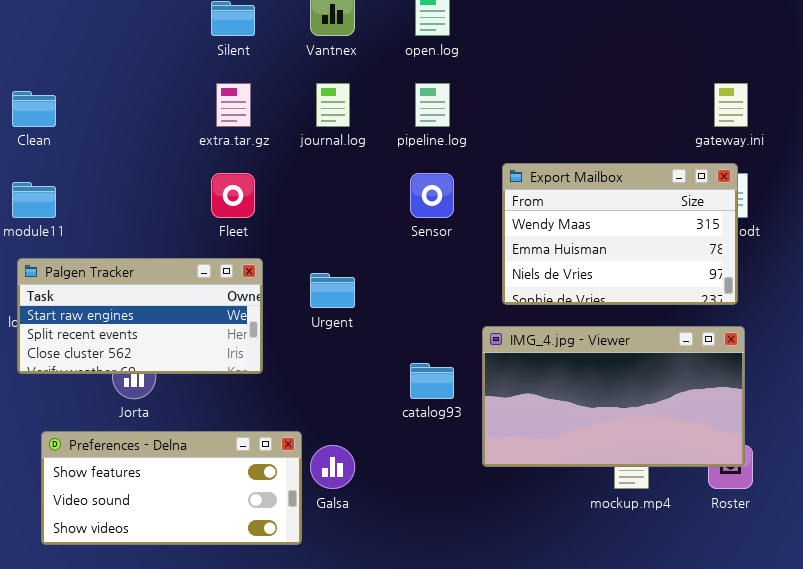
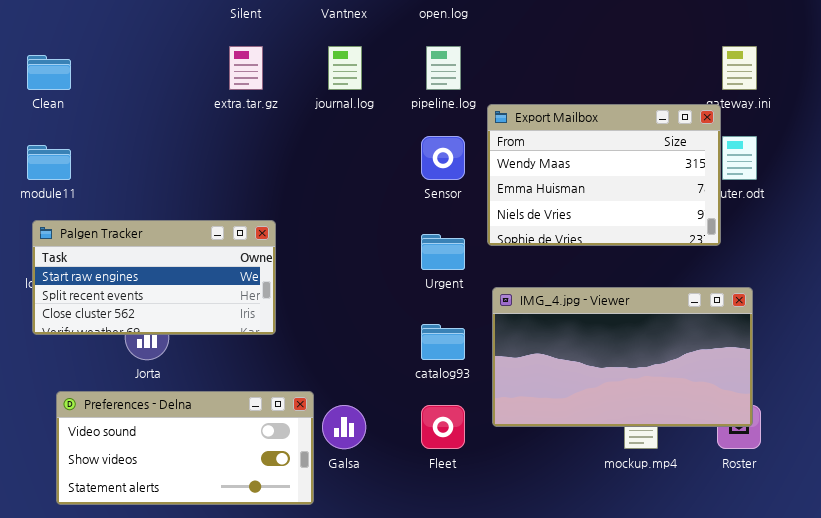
Export Mailbox: [502,163,738,305] -> [487,104,721,246], moved
Fleet: [211,173,255,218] -> [421,405,465,449], moved
Urgent: [310,273,355,308] -> [421,234,465,270], moved
Preferences - Delna: [41,431,302,545] -> [56,391,314,505], scrolled down 1 row

